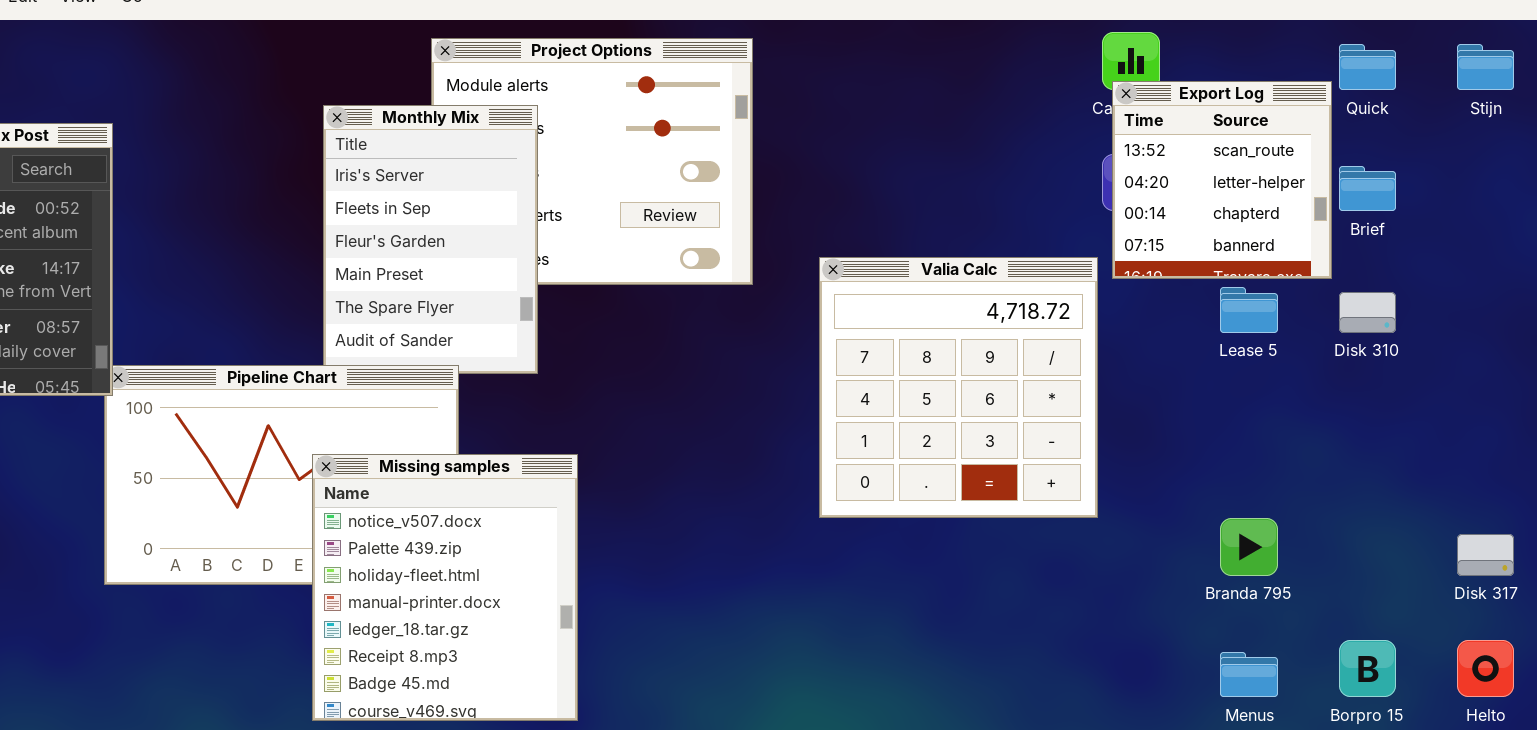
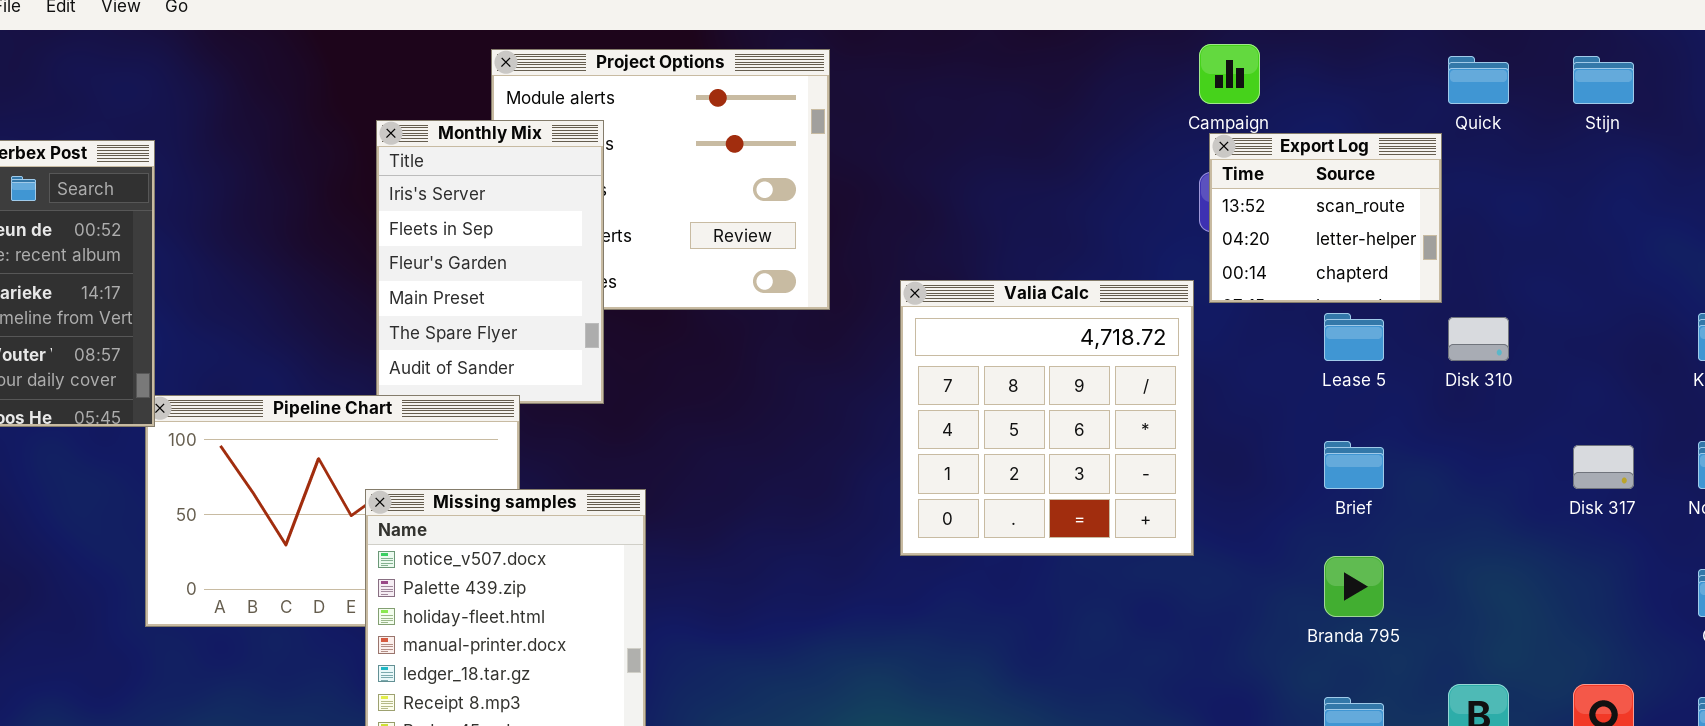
Export Log: [1112,81,1332,279] -> [1209,133,1442,303], resized
Brief: [1339,166,1396,211] -> [1324,441,1384,489], moved
Disk 317: [1457,534,1514,576] -> [1573,445,1634,489], moved

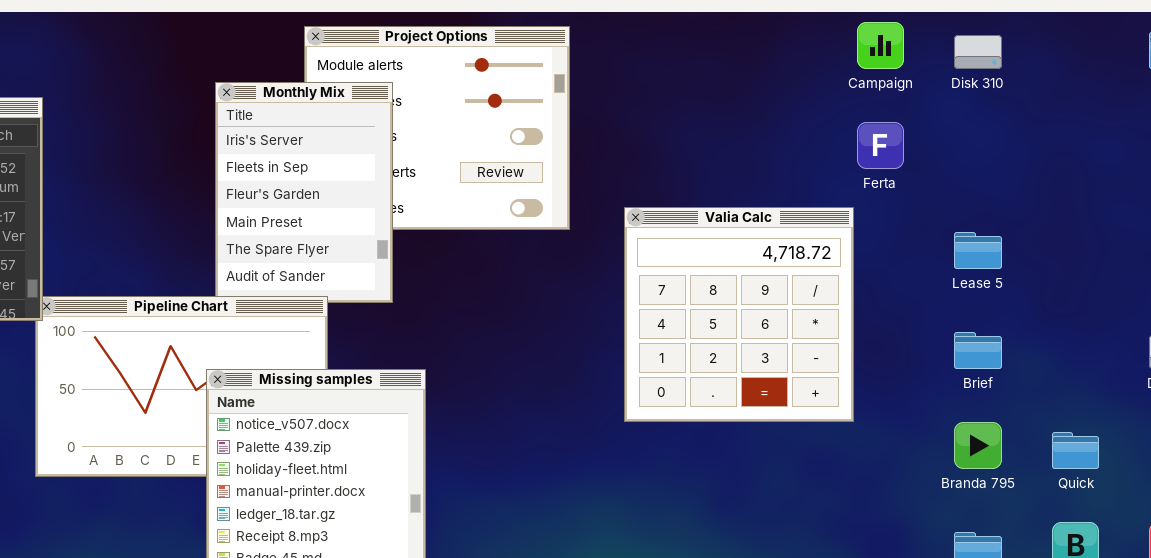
Quick: [1448,56,1509,104] -> [1052,432,1099,469], moved
Export Log: [1209,133,1442,303] -> none, closed
Disk 310: [1448,317,1509,361] -> [954,35,1002,69], moved

